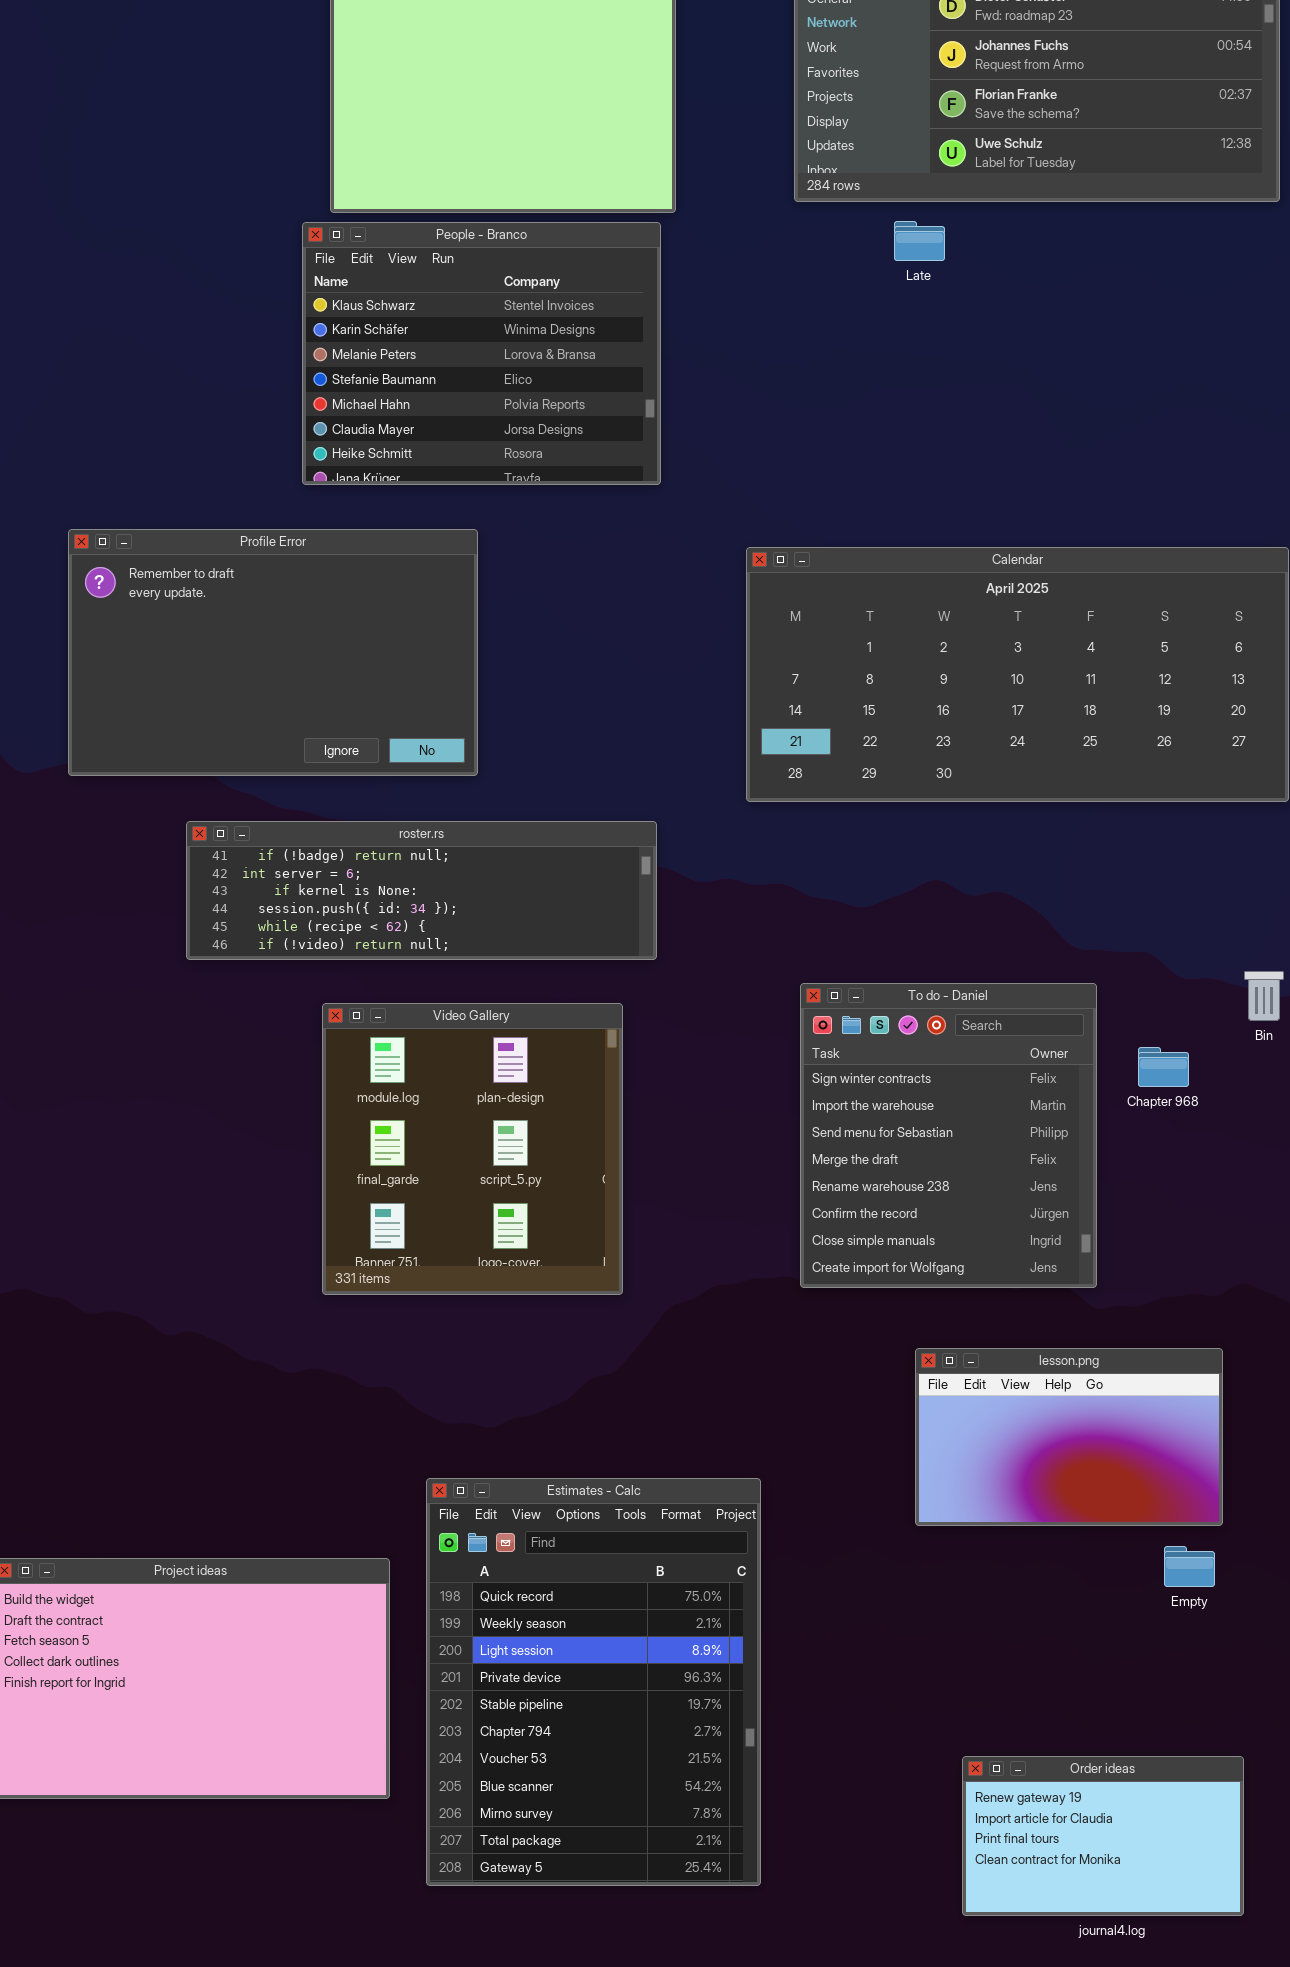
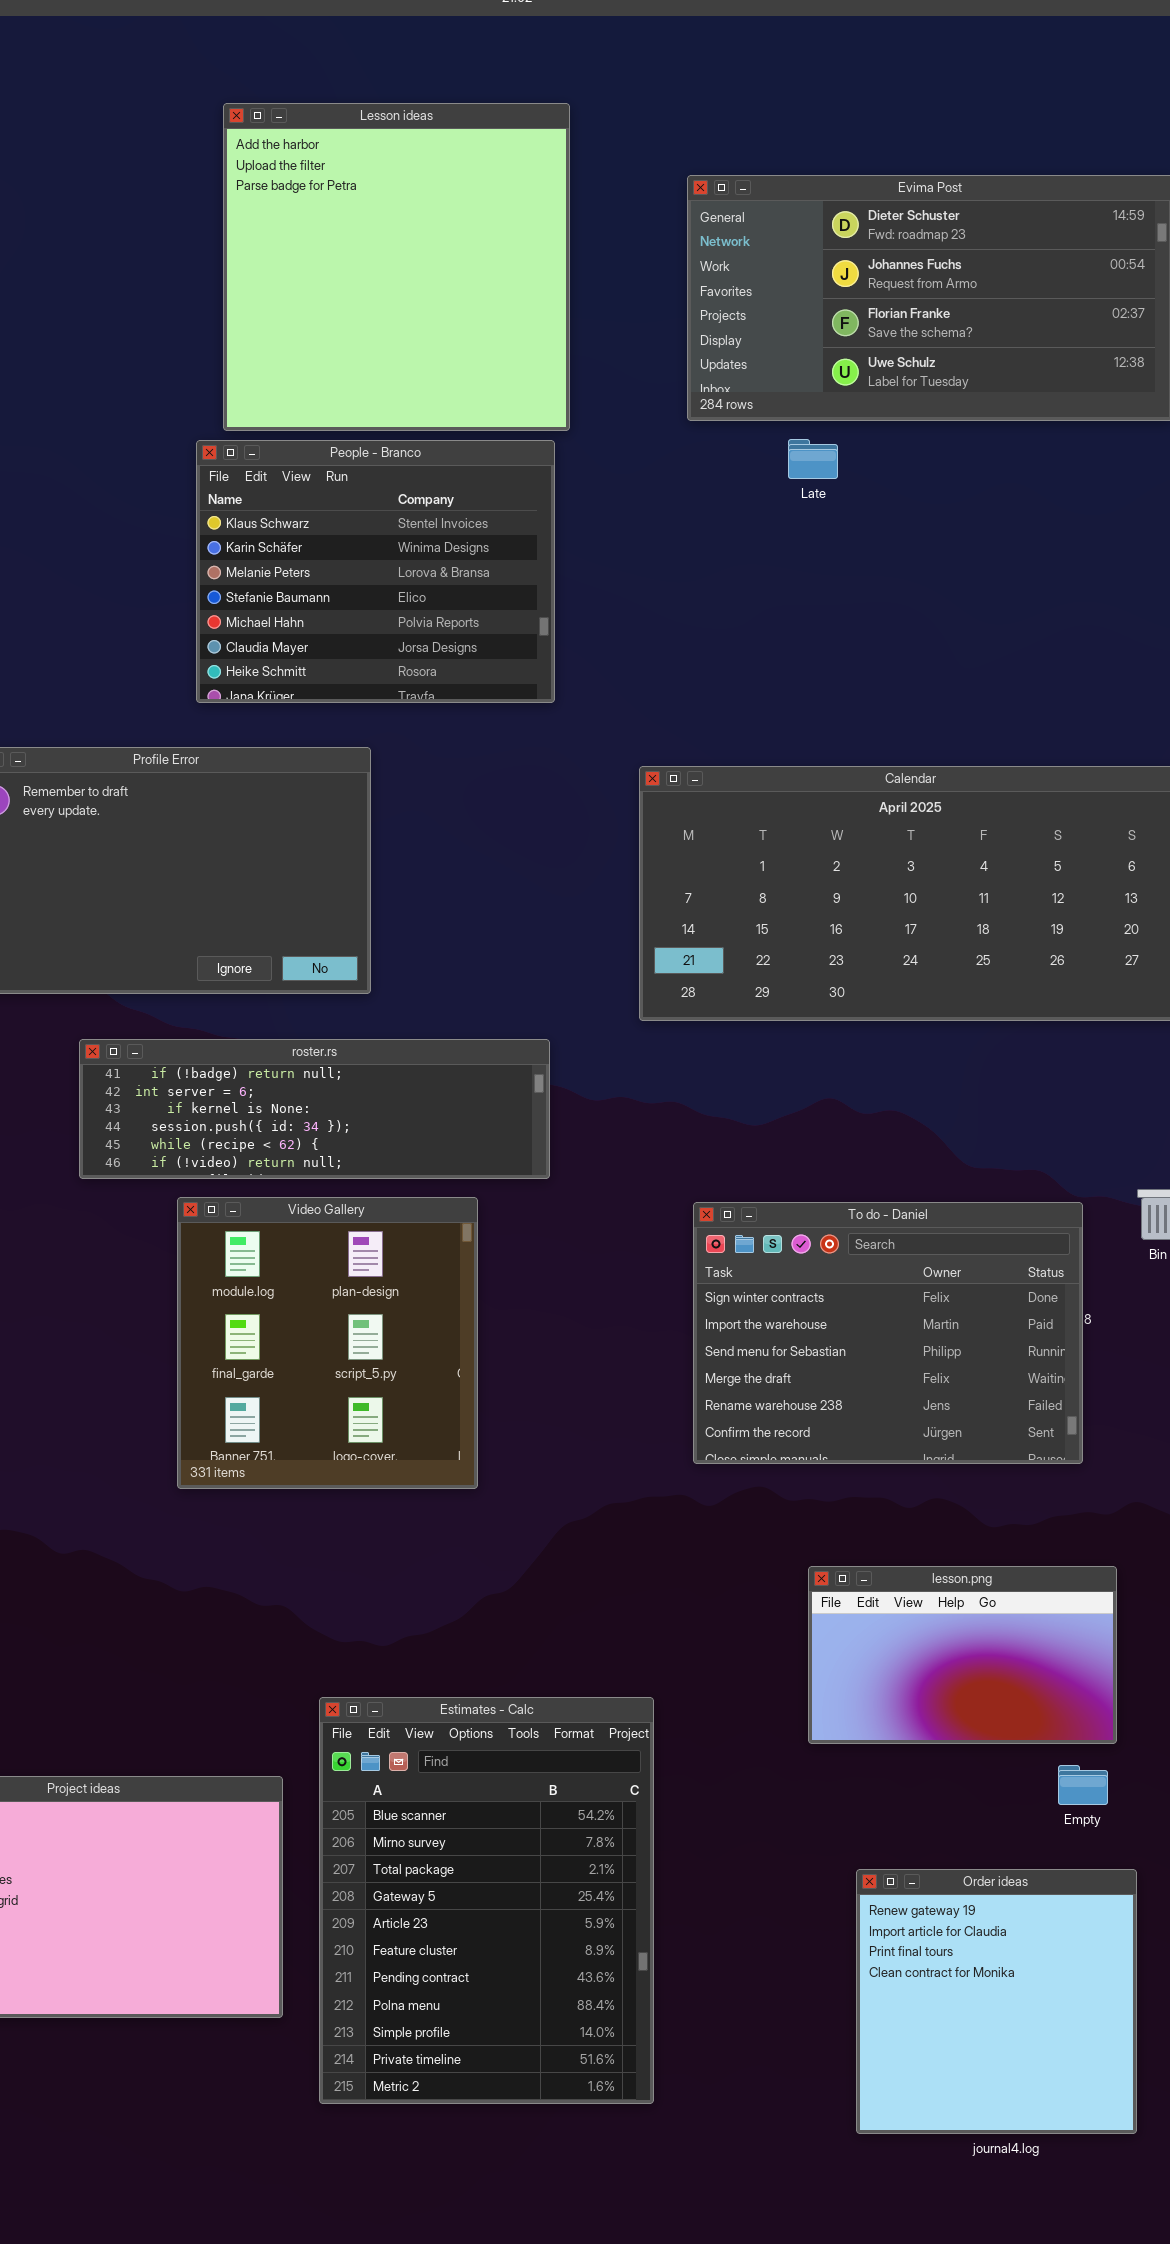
To do - Daniel: [800,983,1097,1288] -> [693,1202,1083,1464], resized
Video Gallery: [322,1003,623,1295] -> [177,1197,478,1489], moved
Estimates - Calc: [426,1478,761,1886] -> [319,1697,654,2104], scrolled down 7 rows
Order ideas: [962,1756,1244,1916] -> [856,1869,1137,2134], resized

